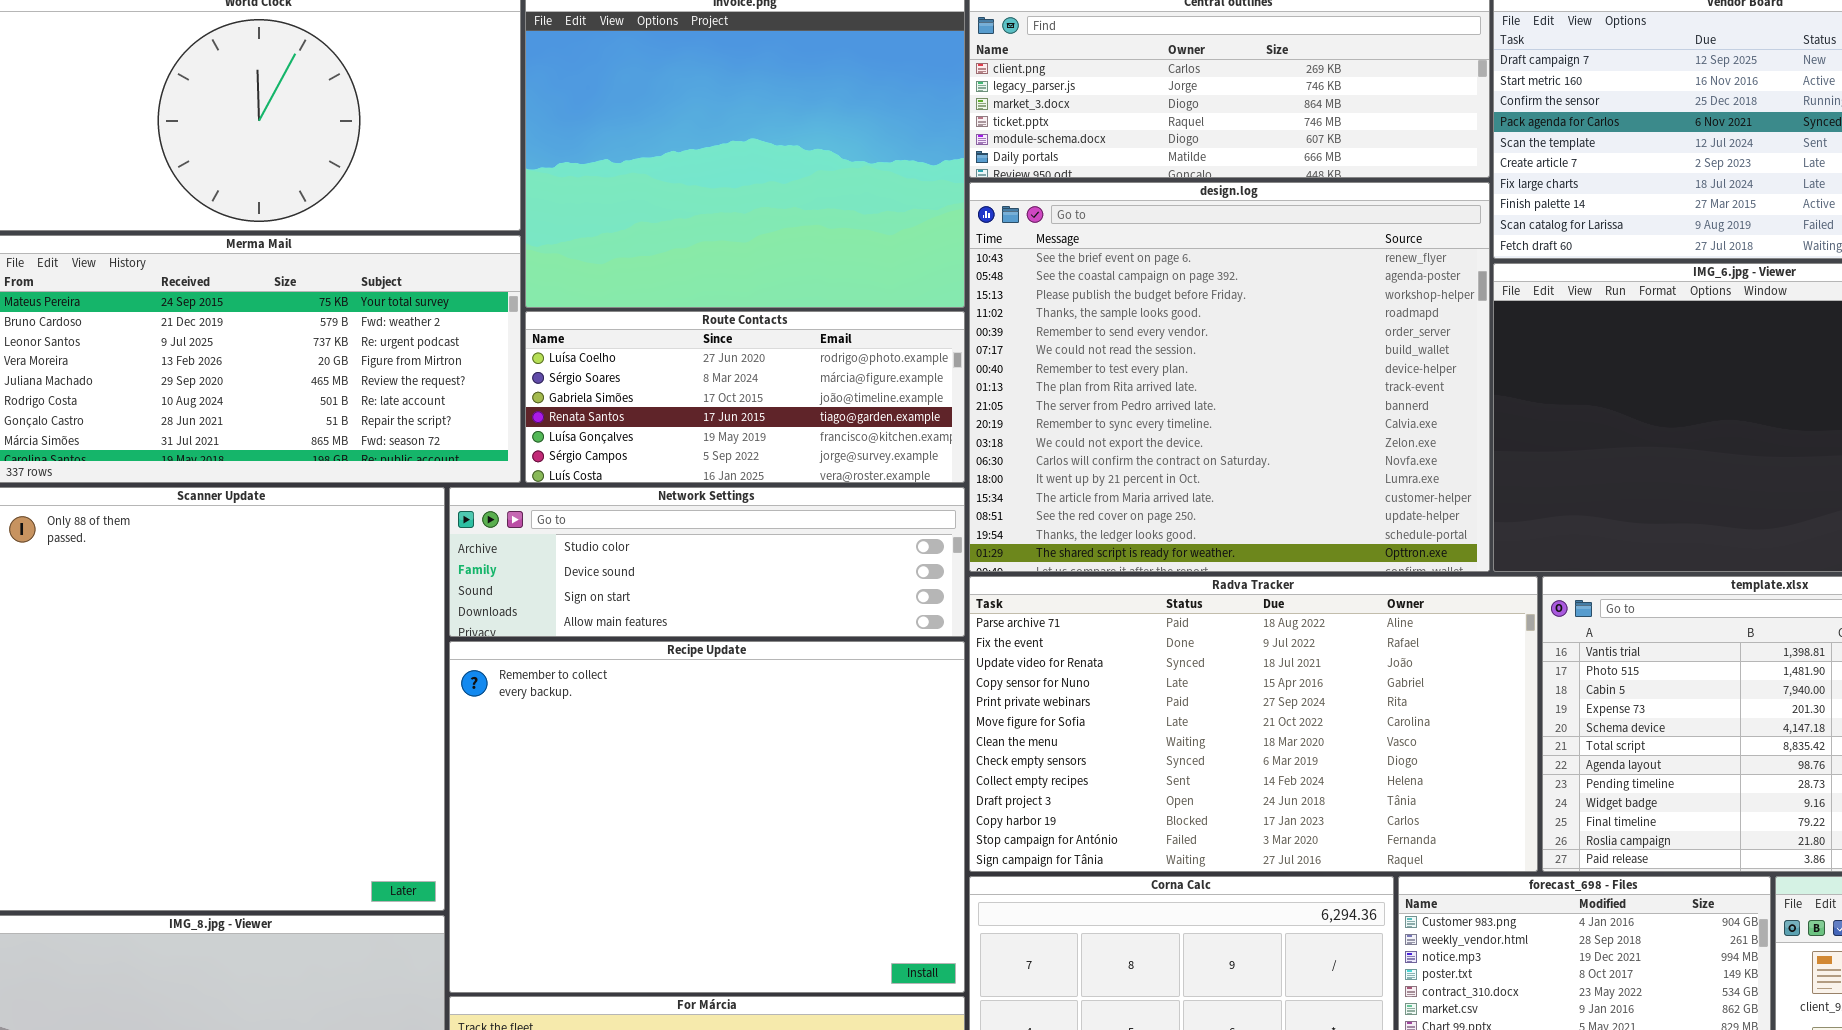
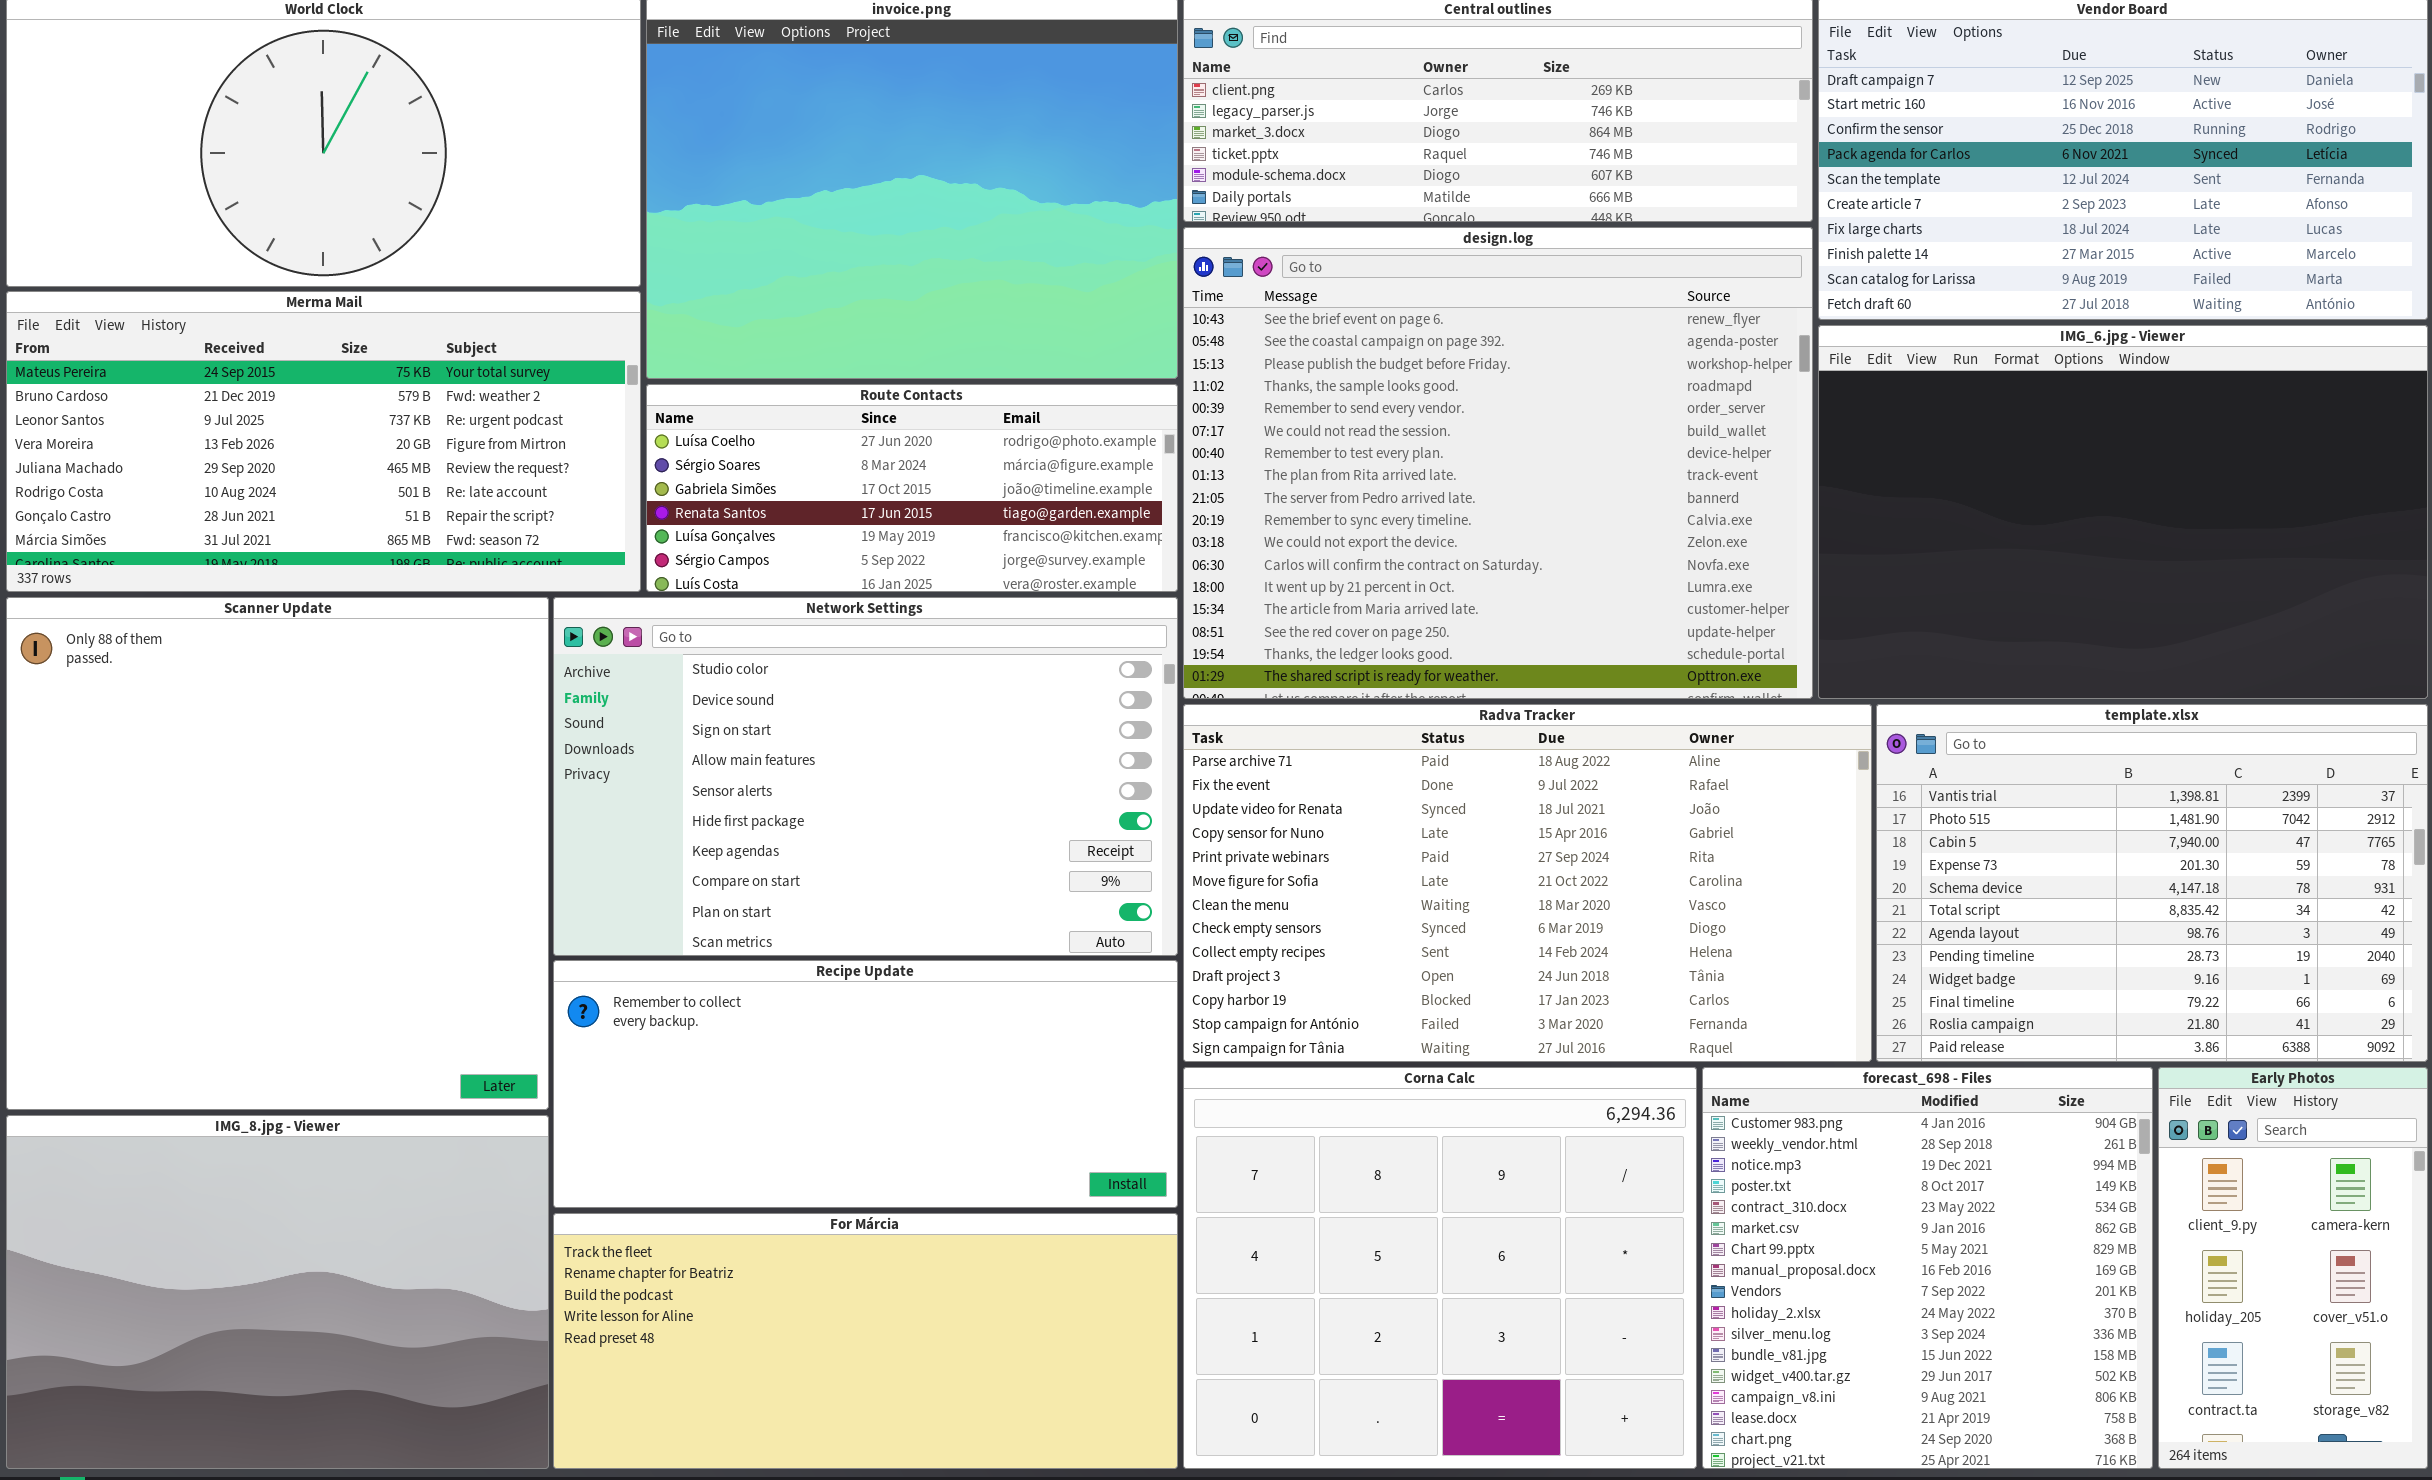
Network Settings: [449,487,965,637] -> [553,597,1178,956], resized
Recipe Update: [449,641,965,993] -> [553,960,1178,1208], resized

